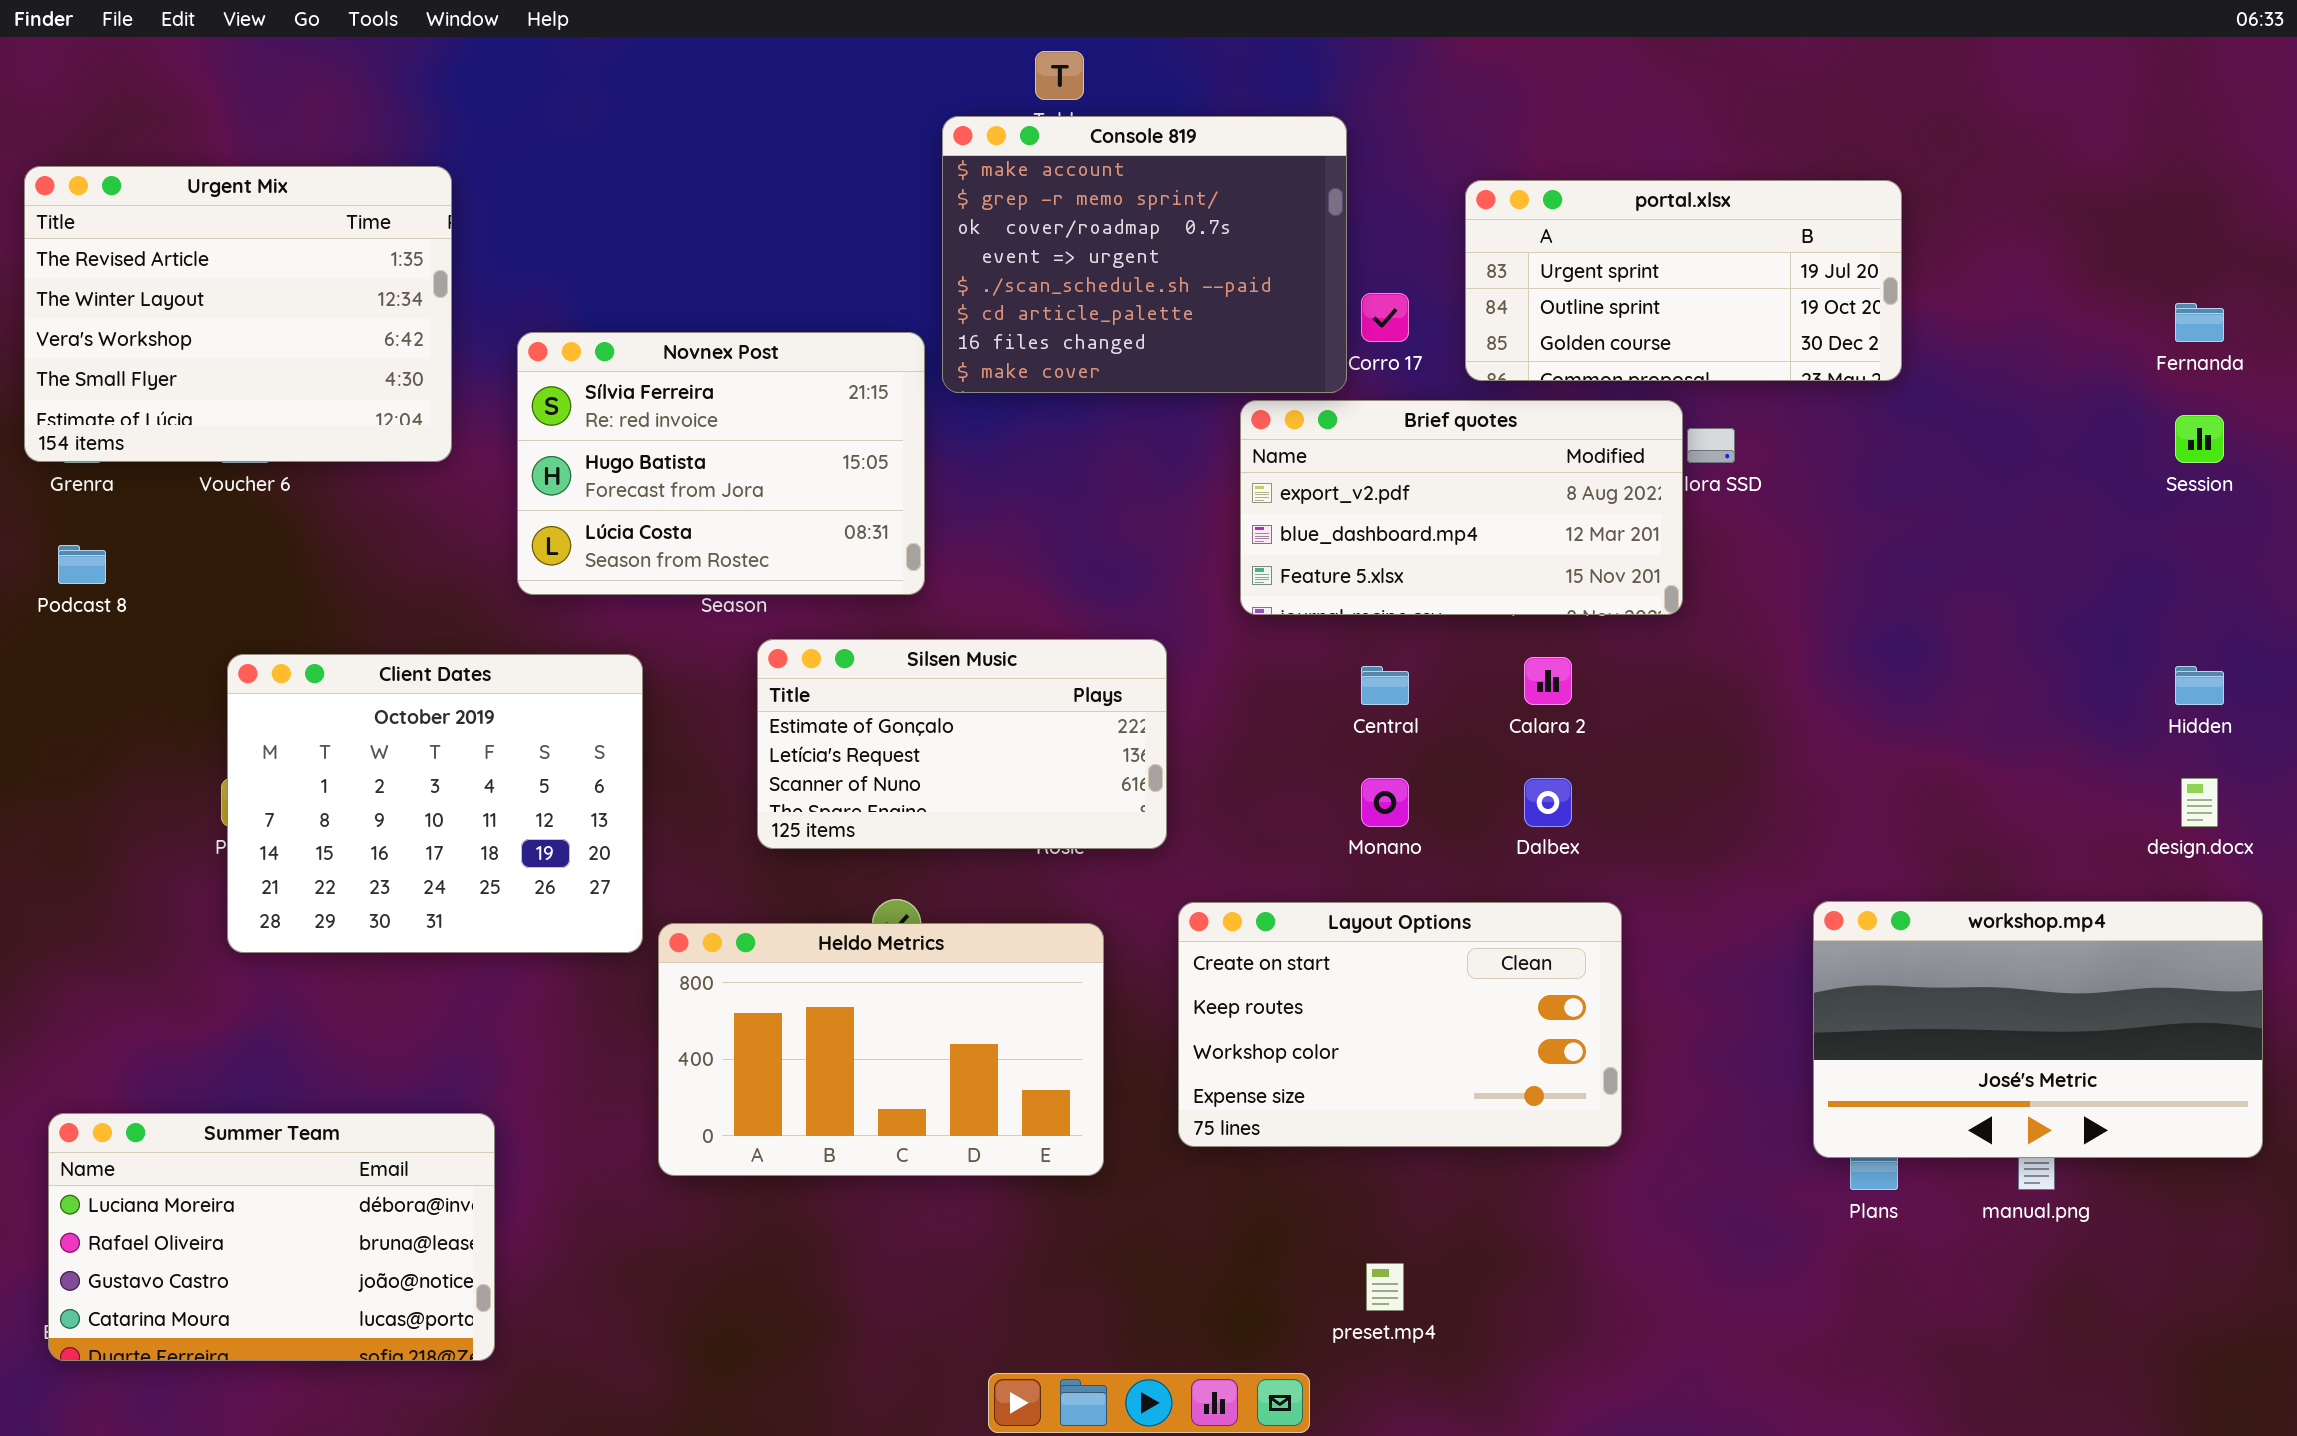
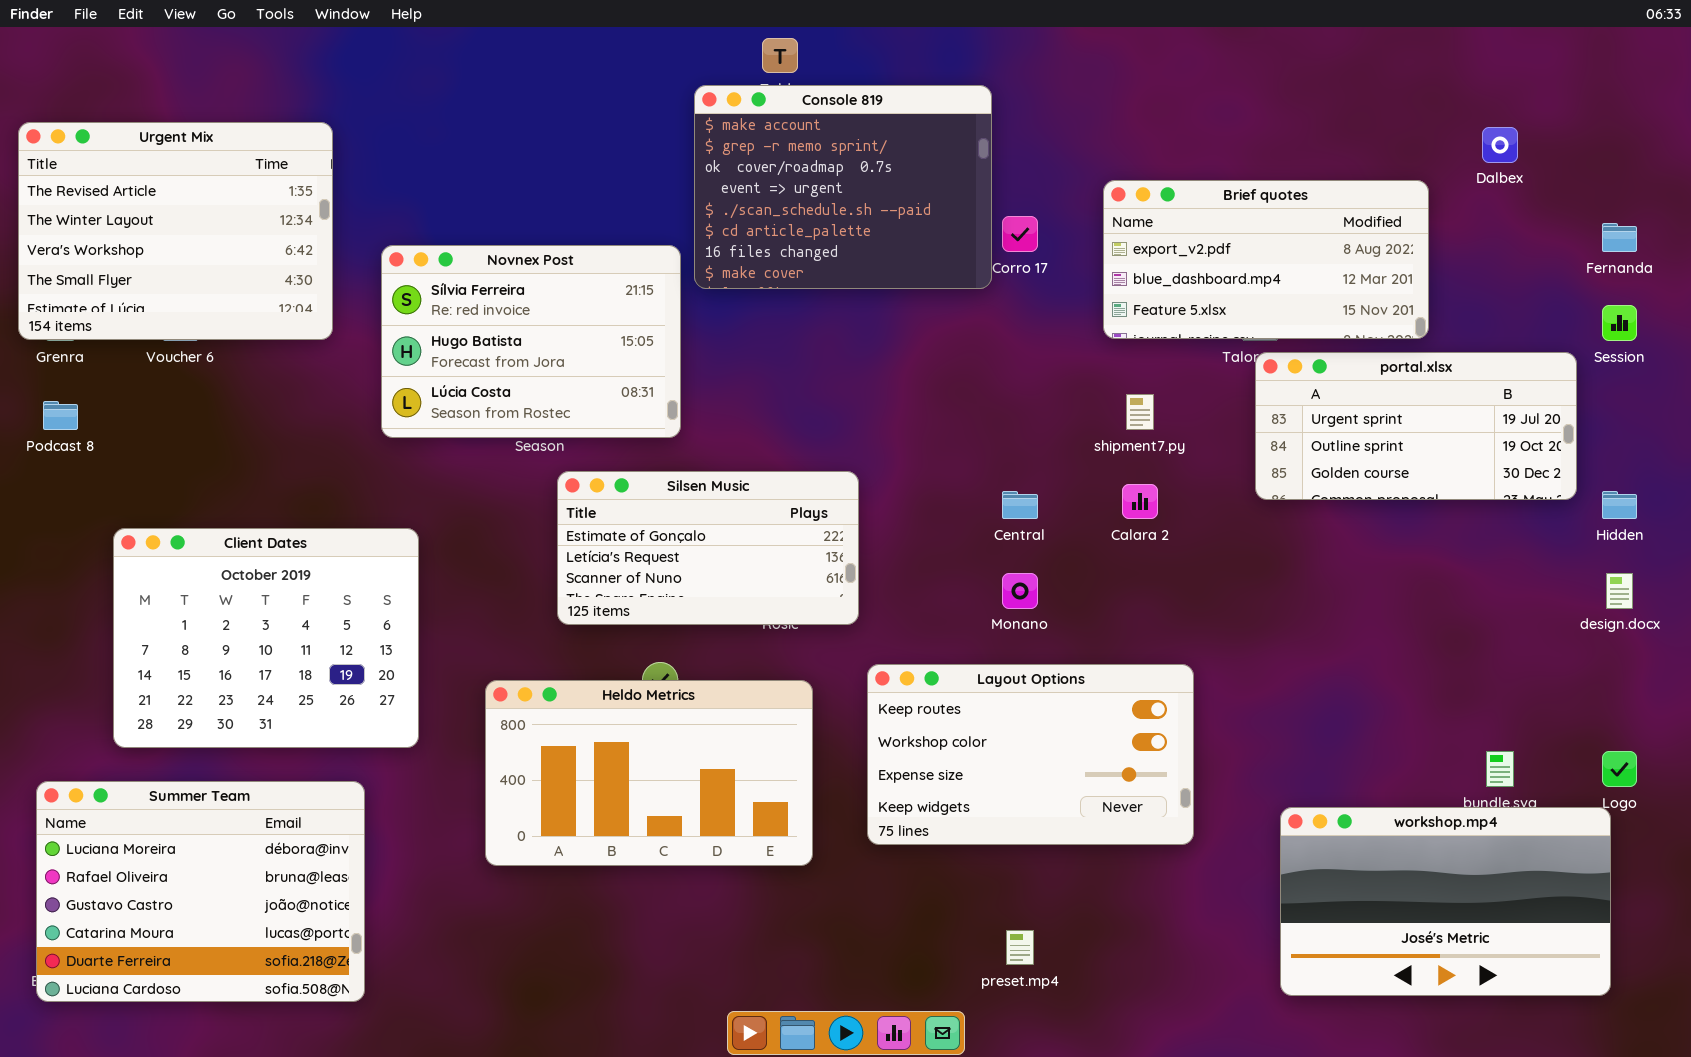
portal.xlsx: [1465,180,1902,381] -> [1255,352,1577,500], moved
Brief quotes: [1240,400,1683,615] -> [1103,180,1429,339], moved
Client Dates: [227,654,643,953] -> [113,528,419,748], moved
Dalbex: [1524,778,1572,827] -> [1482,127,1518,163], moved
workshop.mp4: [1813,901,2263,1158] -> [1280,807,1611,996], moved
Layout Options: [1178,902,1622,1147] -> [867,664,1194,845], scrolled down 1 row
Summer Team: [48,1113,495,1361] -> [36,781,365,1002], resized

